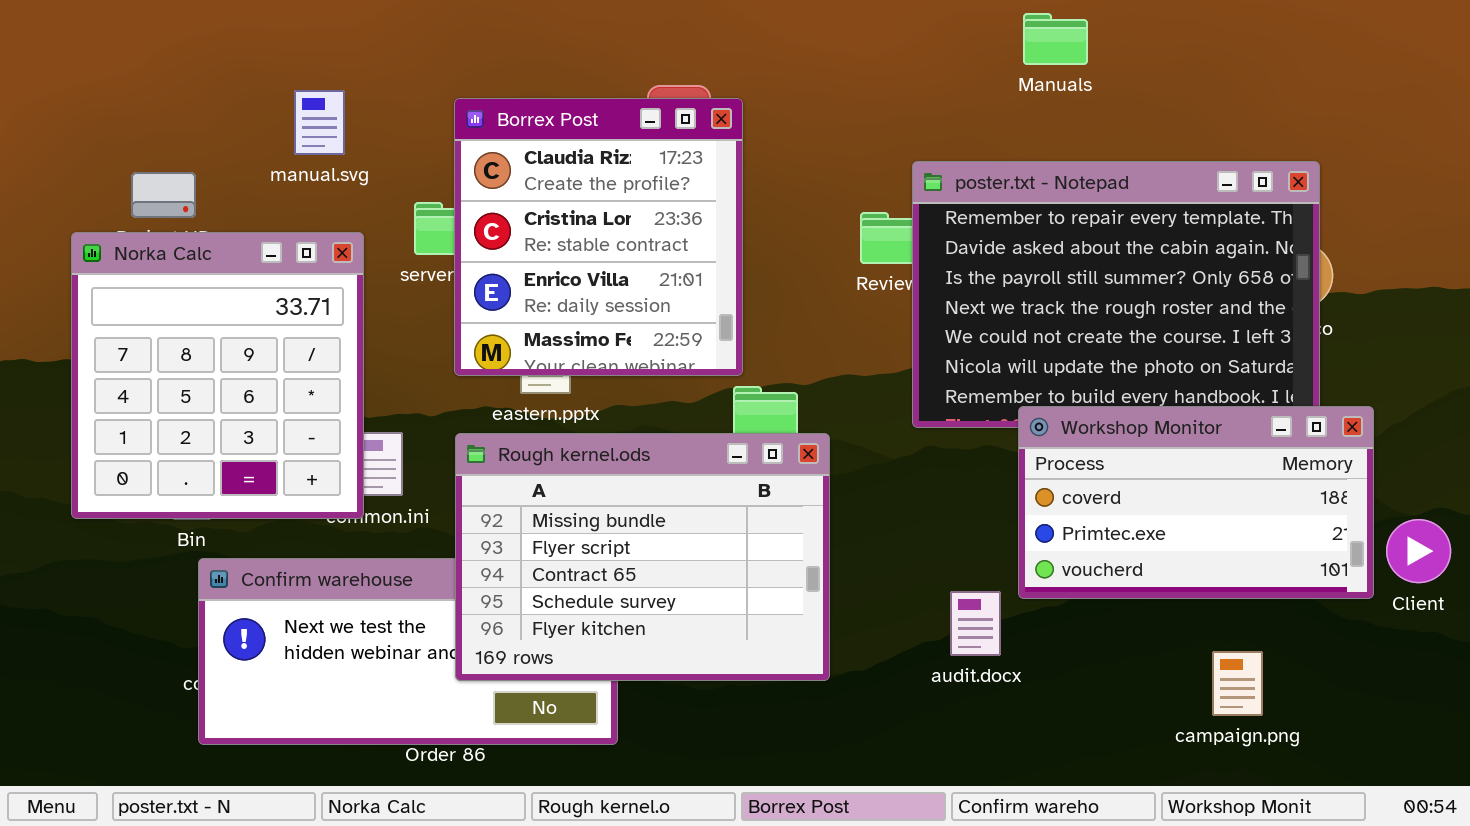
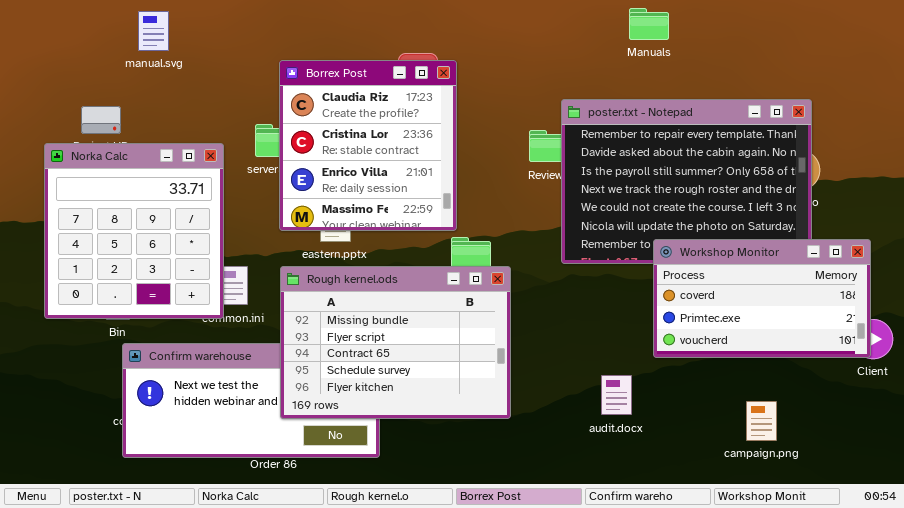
manual.svg: [294,90,345,155] -> [138,11,169,51], moved
Workshop Monitor: [1018,406,1374,599] -> [653,239,871,358], moved
audit.docx: [950,591,1001,656] -> [601,375,632,415], moved

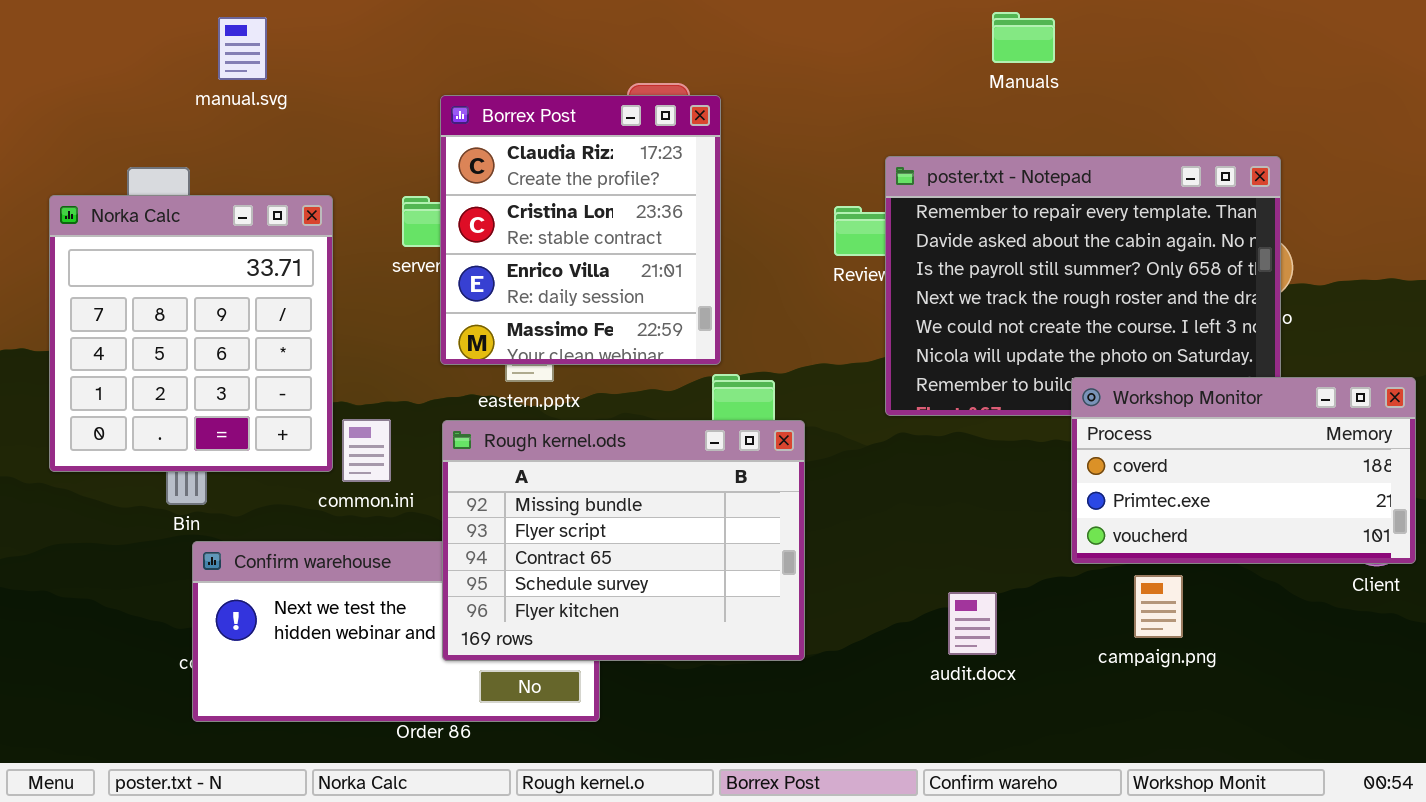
Norka Calc: [44,143,224,319] -> [49,195,333,472], moved
Workshop Monitor: [653,239,871,358] -> [1071,377,1416,564], moved
campaign.png: [746,401,777,441] -> [1134,575,1183,638], moved

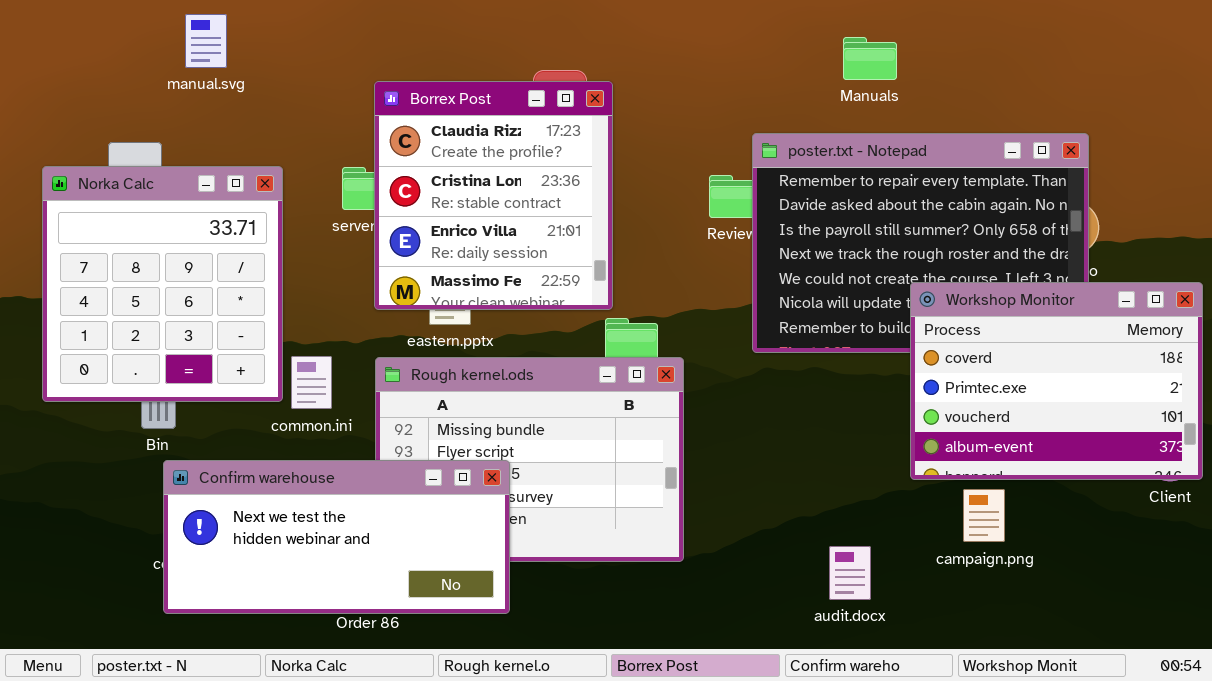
Manuals: [992,12,1055,63] -> [843,37,897,80], moved
Workshop Monitor: [1071,377,1416,564] -> [910,282,1203,480], resized
Confirm warehouse: [192,541,600,722] -> [163,460,510,614], raised
audit.docx: [948,592,997,655] -> [829,546,871,600], moved

